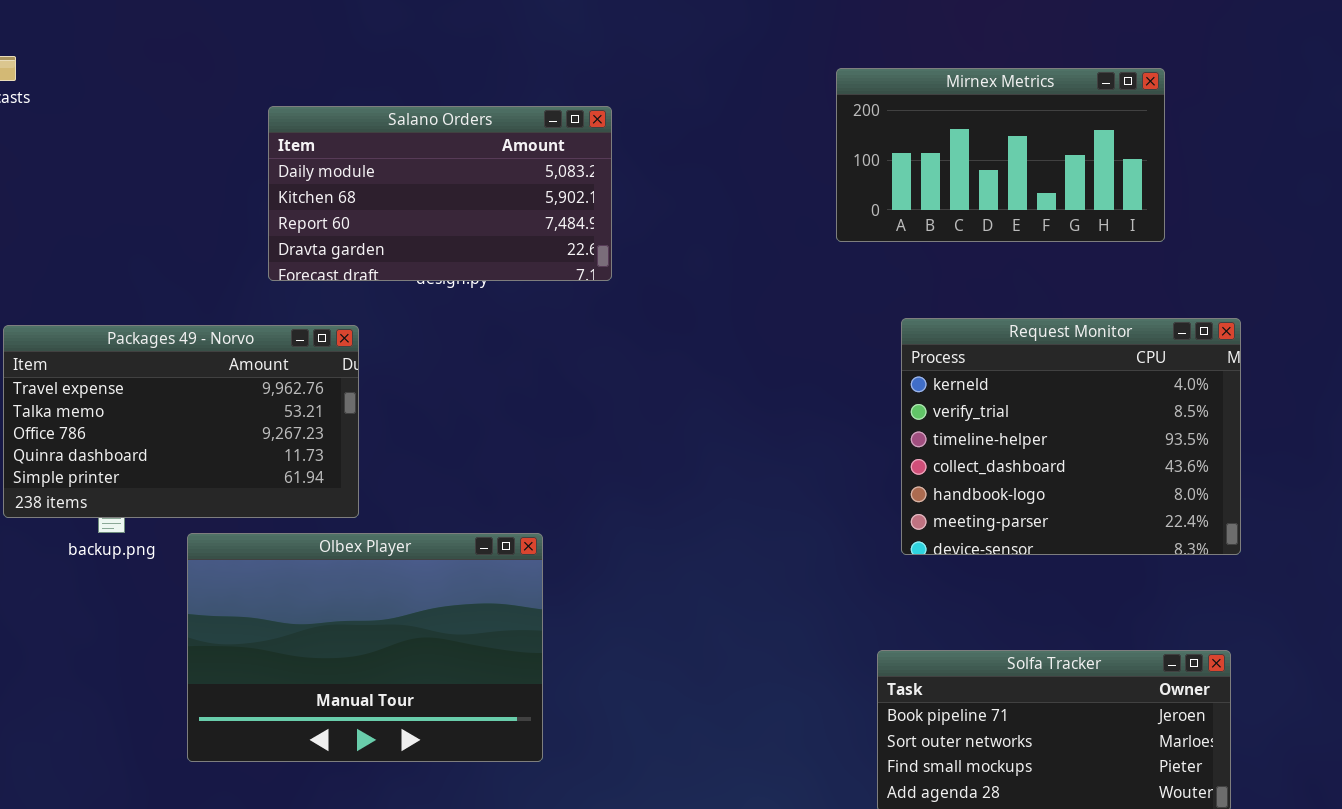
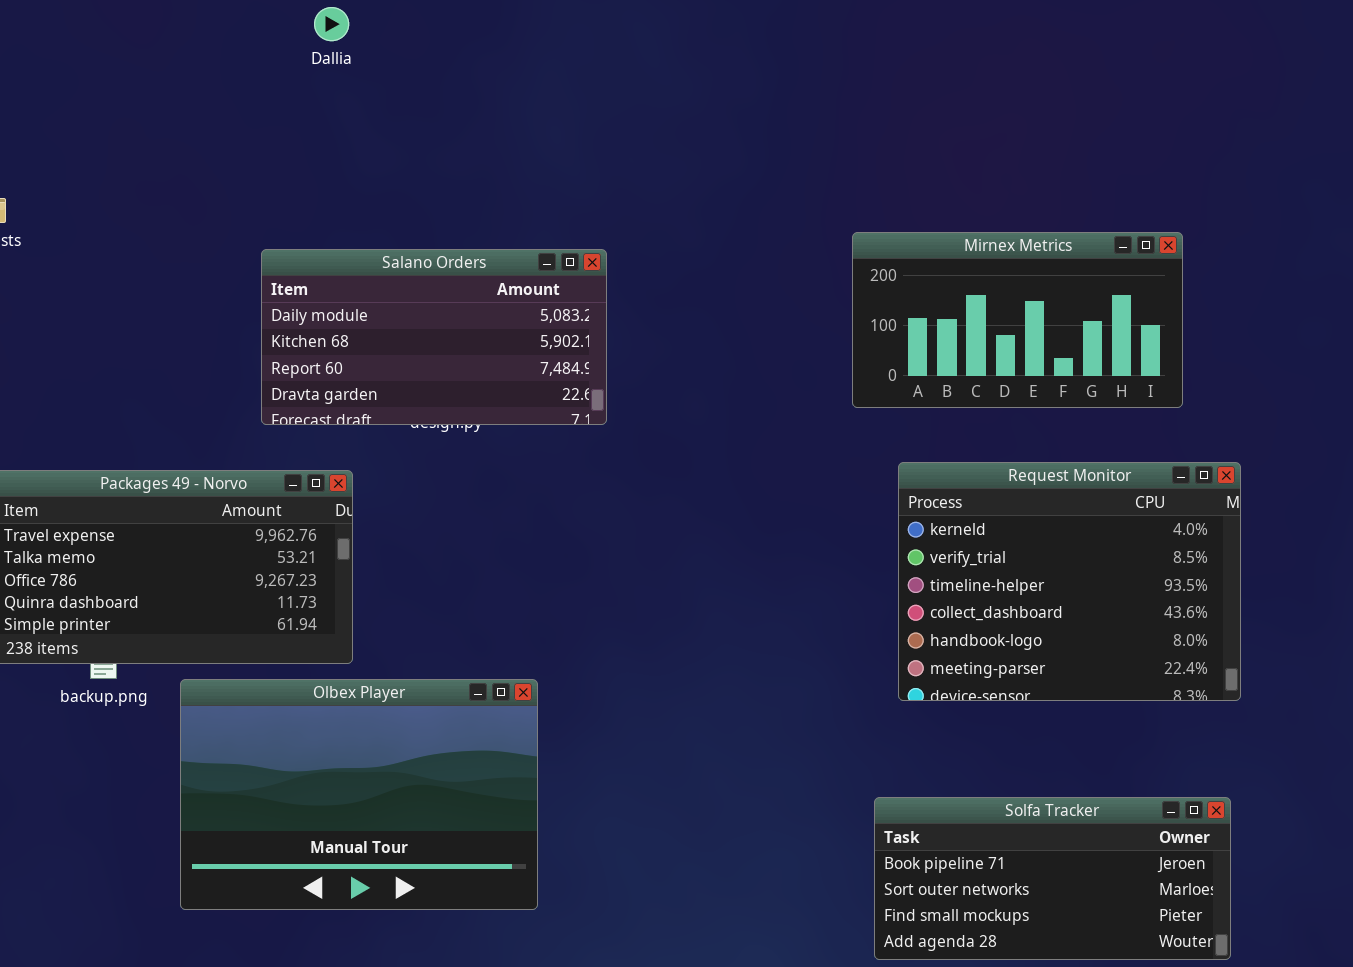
Mirnex Metrics: [836,68,1165,242] -> [852,232,1183,408], moved

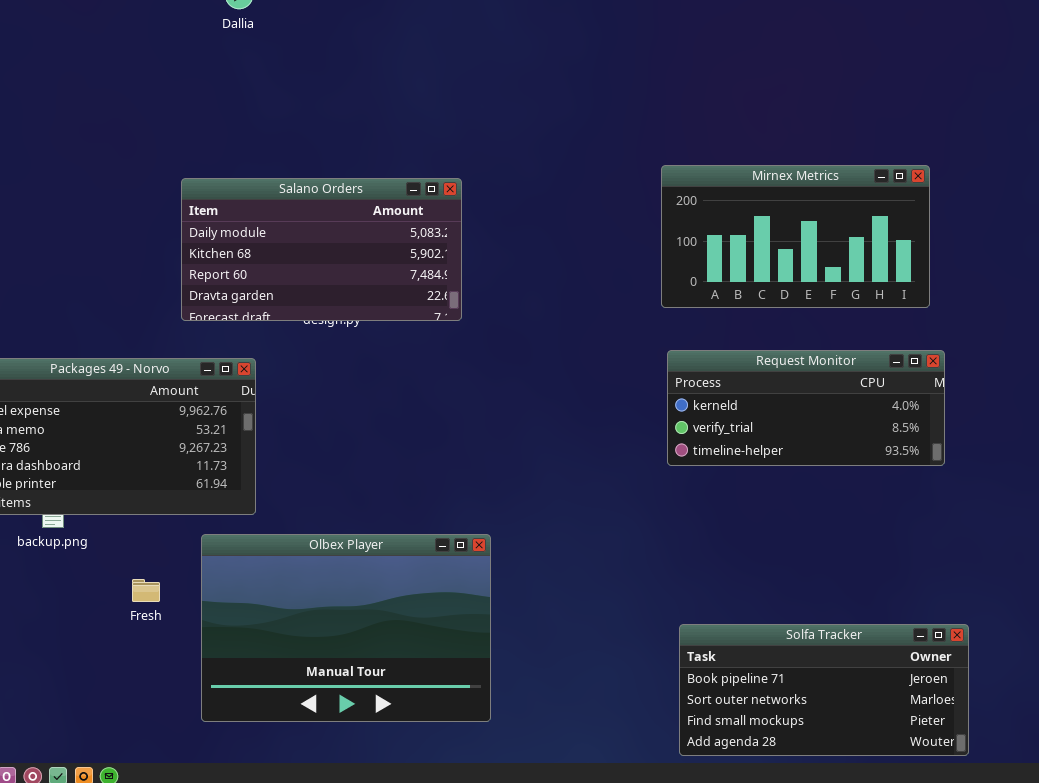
Request Monitor: [898,462,1241,701] -> [667,350,945,466], moved, resized
Olbex Player: [180,679,538,910] -> [201,534,491,722], moved

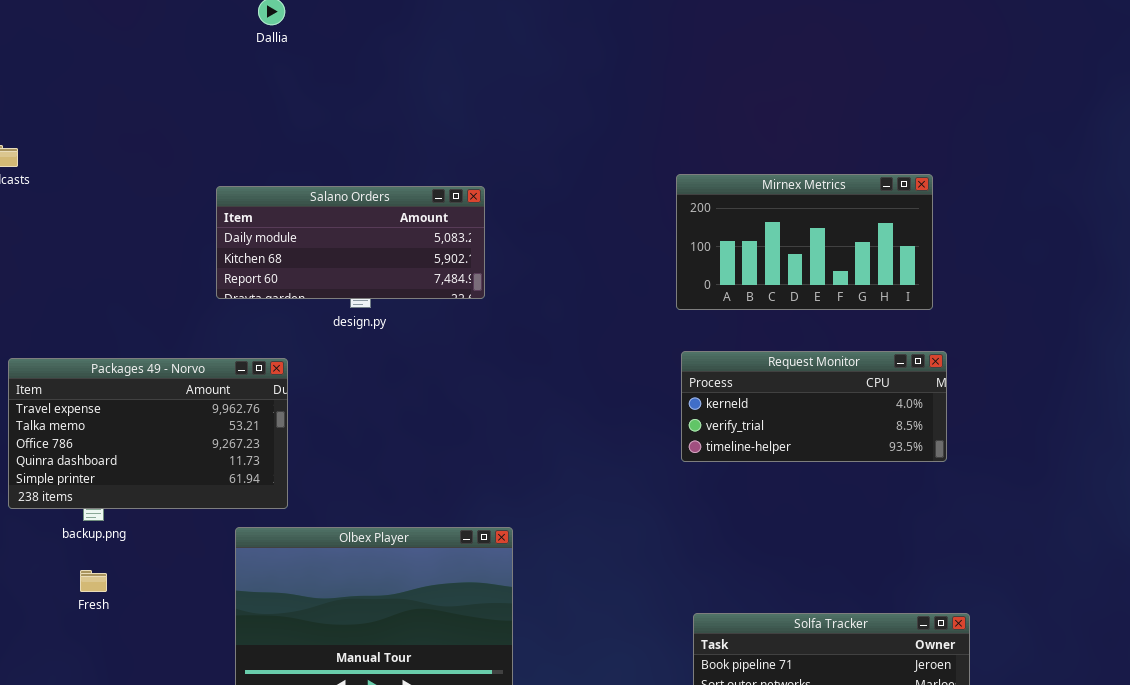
Salano Orders: [181,178,462,321] -> [216,186,485,299], resized
Fresh: [132,579,160,602] -> [80,570,107,592], moved

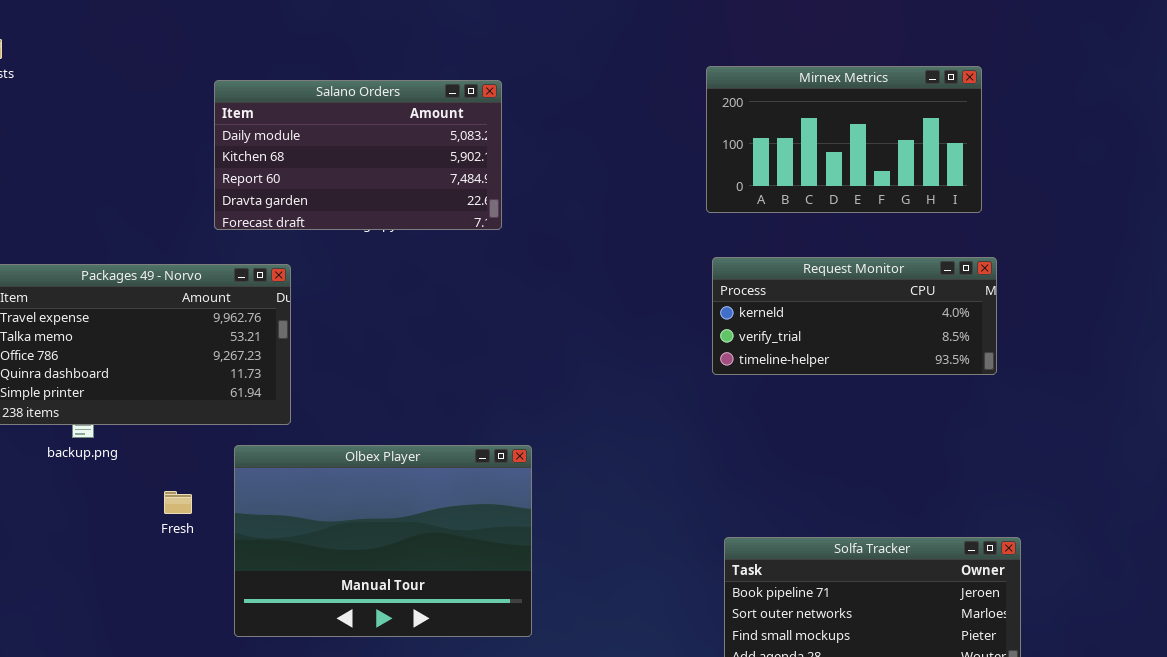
Salano Orders: [216,186,485,299] -> [214,80,502,230], resized
Fresh: [80,570,107,592] -> [164,491,192,514], moved

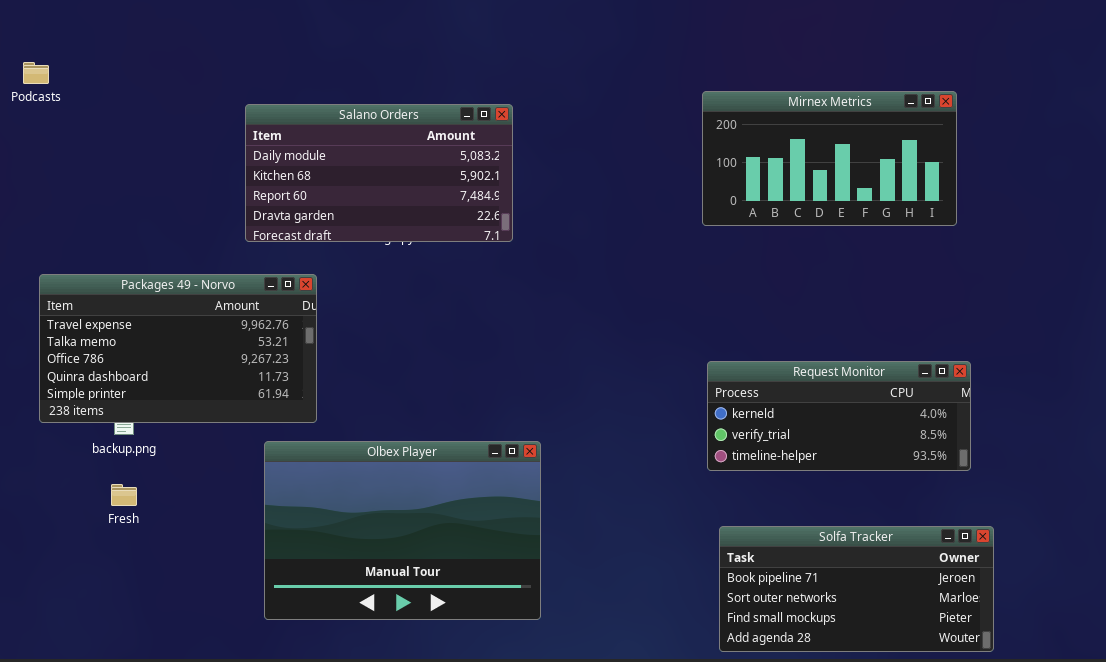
Request Monitor: [712,257,997,375] -> [707,361,971,471], moved
Fresh: [164,491,192,514] -> [111,484,137,506], moved

